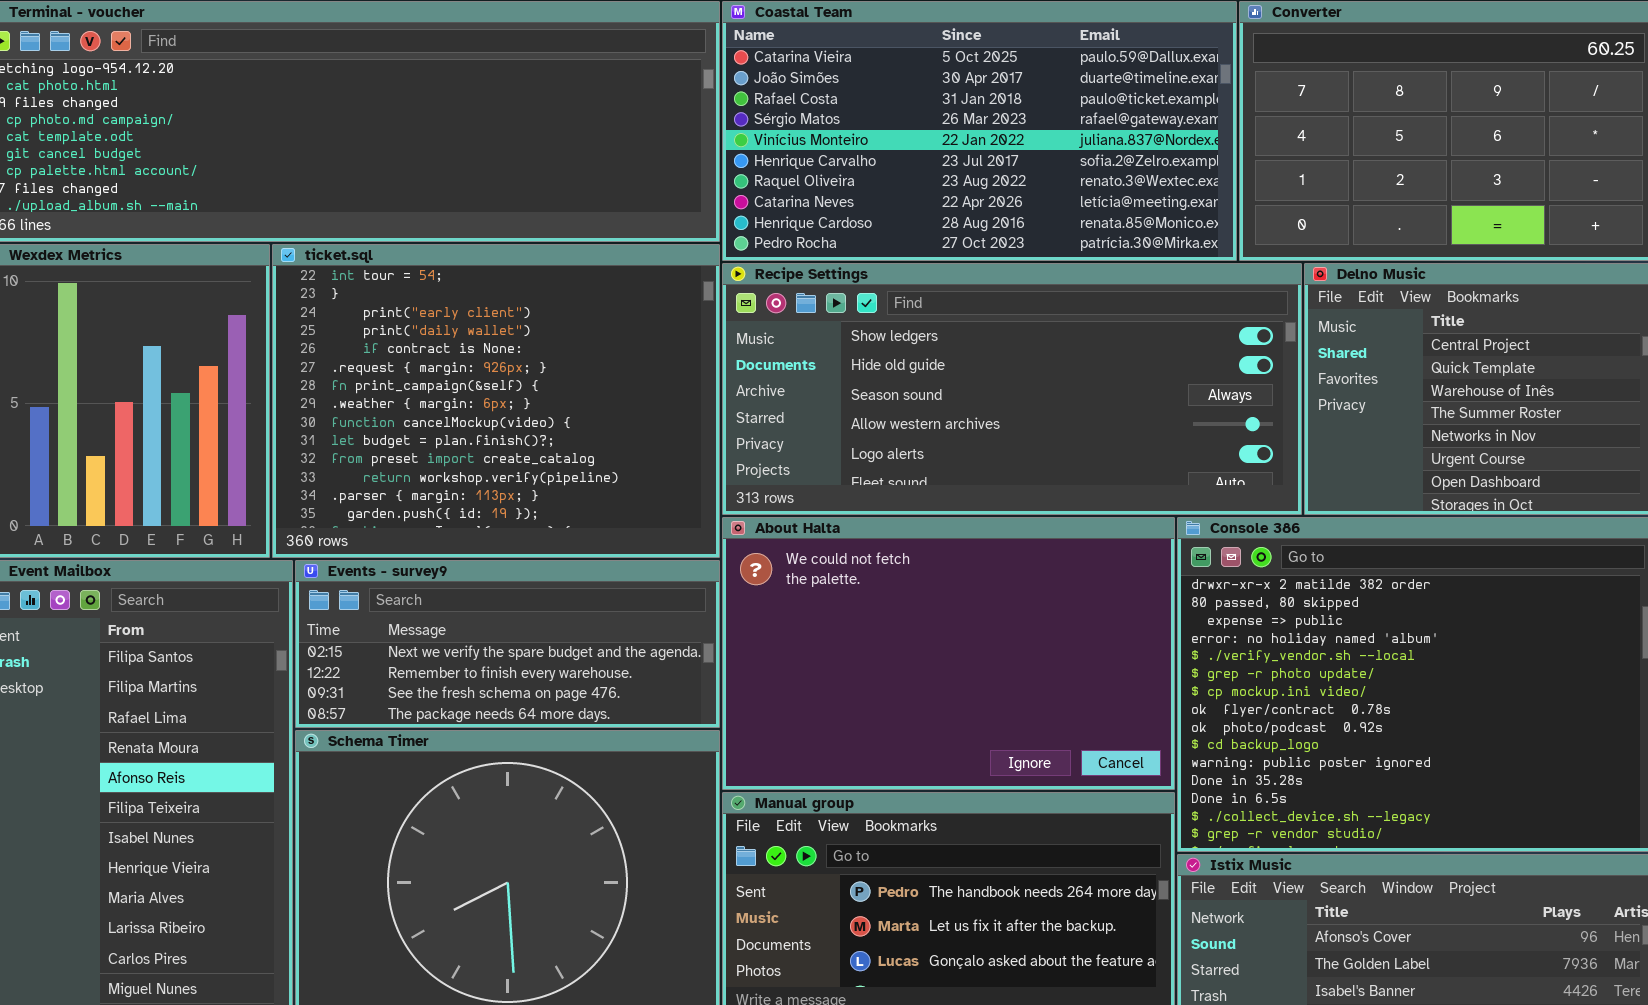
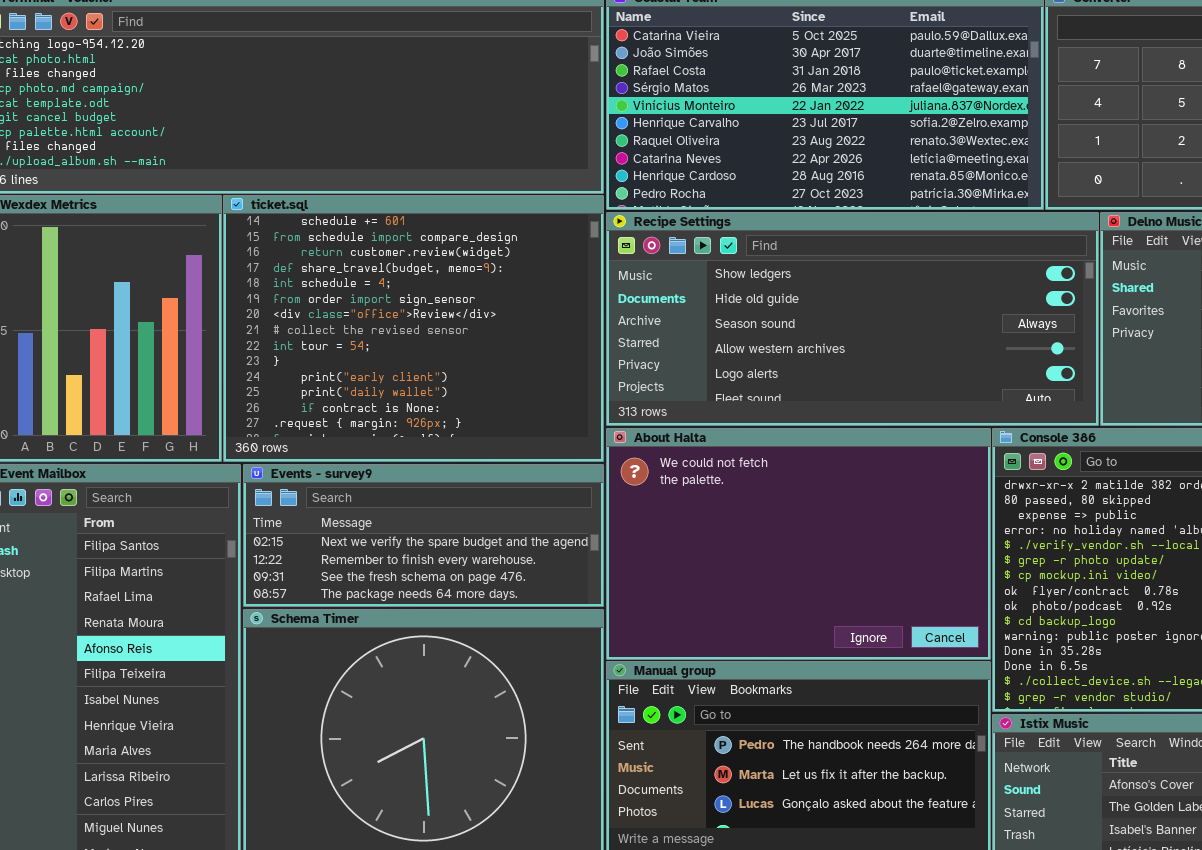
ticket.sql: [272,244,720,558] -> [223,195,604,462], scrolled up 8 rows

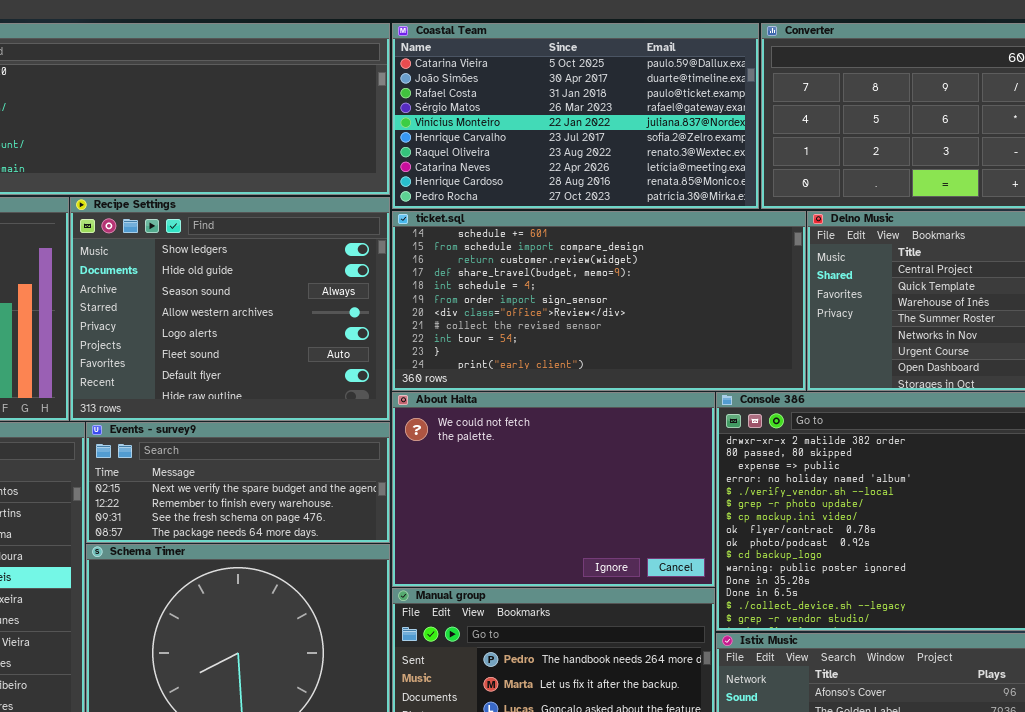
ticket.sql: [223,195,604,462] -> [392,211,806,391], moved, resized
Recipe Settings: [606,212,1099,426] -> [70,197,390,421], moved, resized

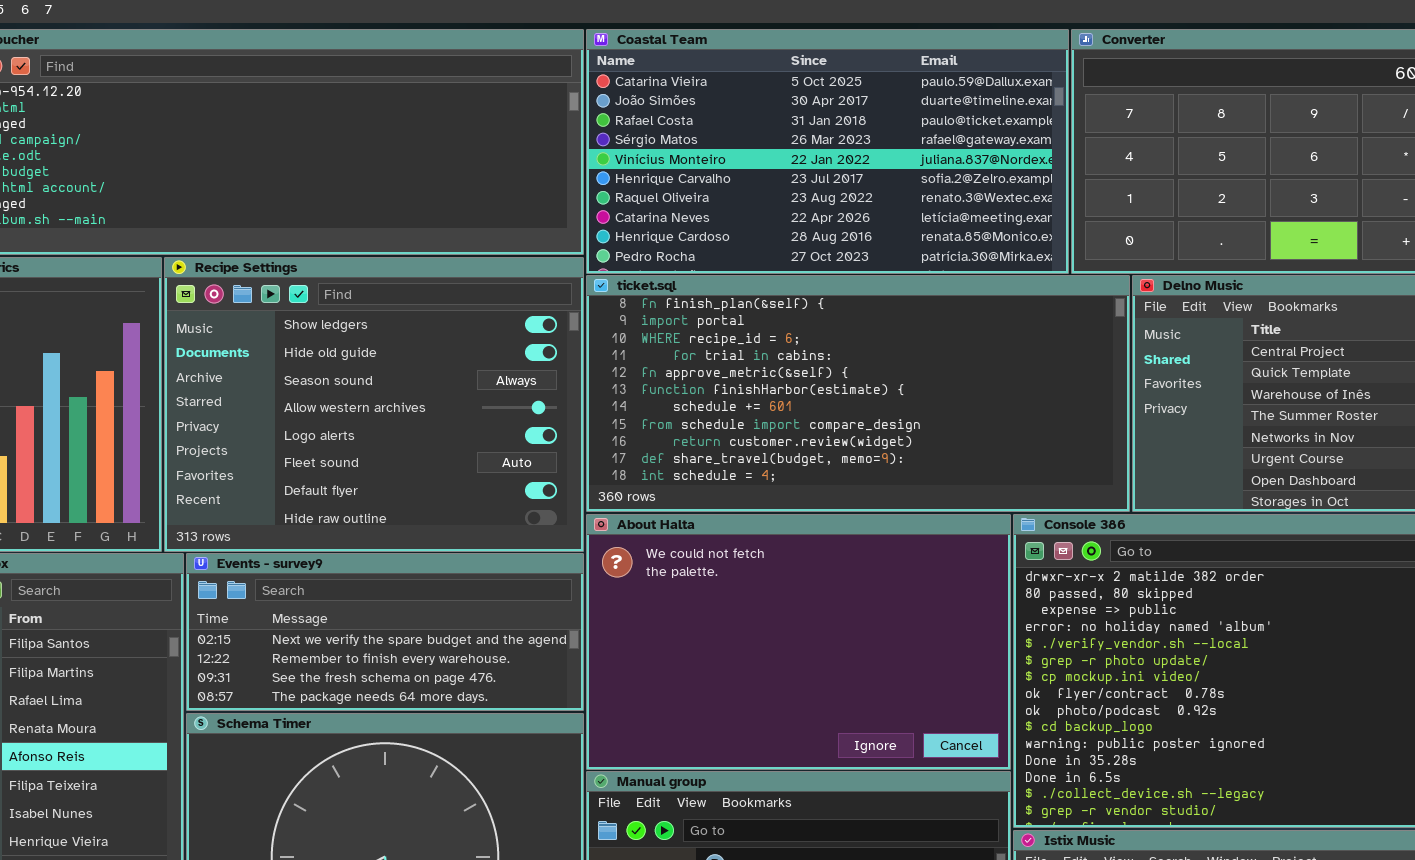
ticket.sql: [392,211,806,391] -> [586,275,1130,512], scrolled up 6 rows

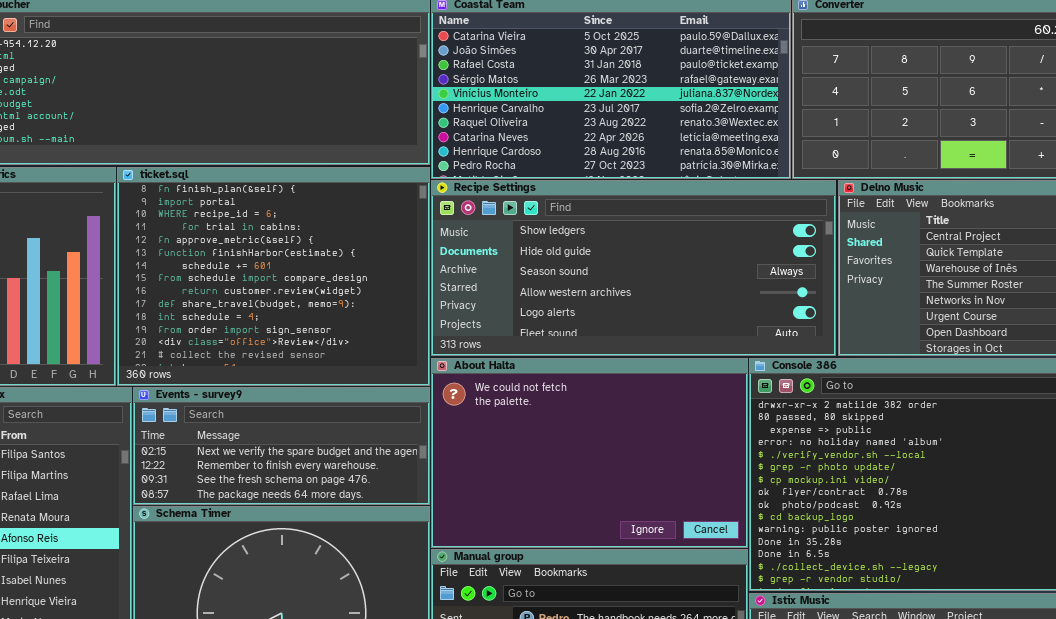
Recipe Settings: [164,257,584,552] -> [431,180,836,356], moved, resized
ticket.sql: [586,275,1130,512] -> [117,167,430,386], moved, resized

